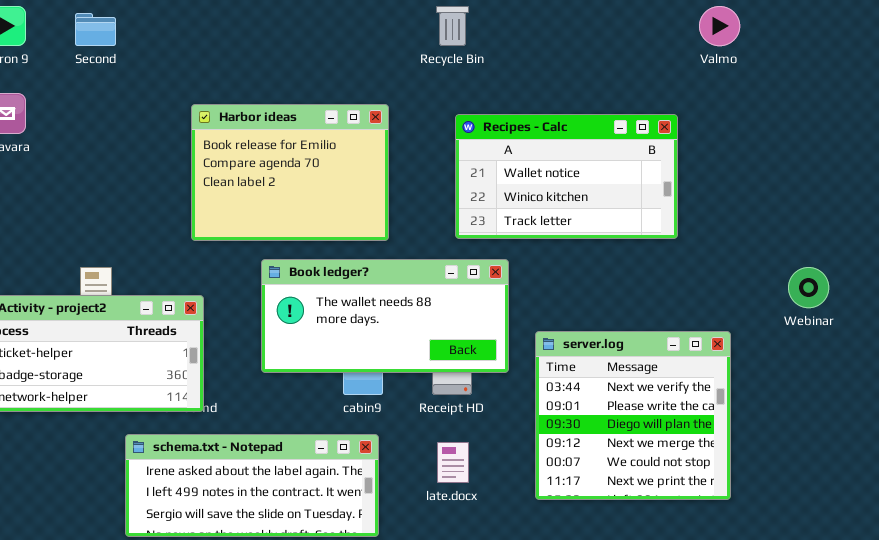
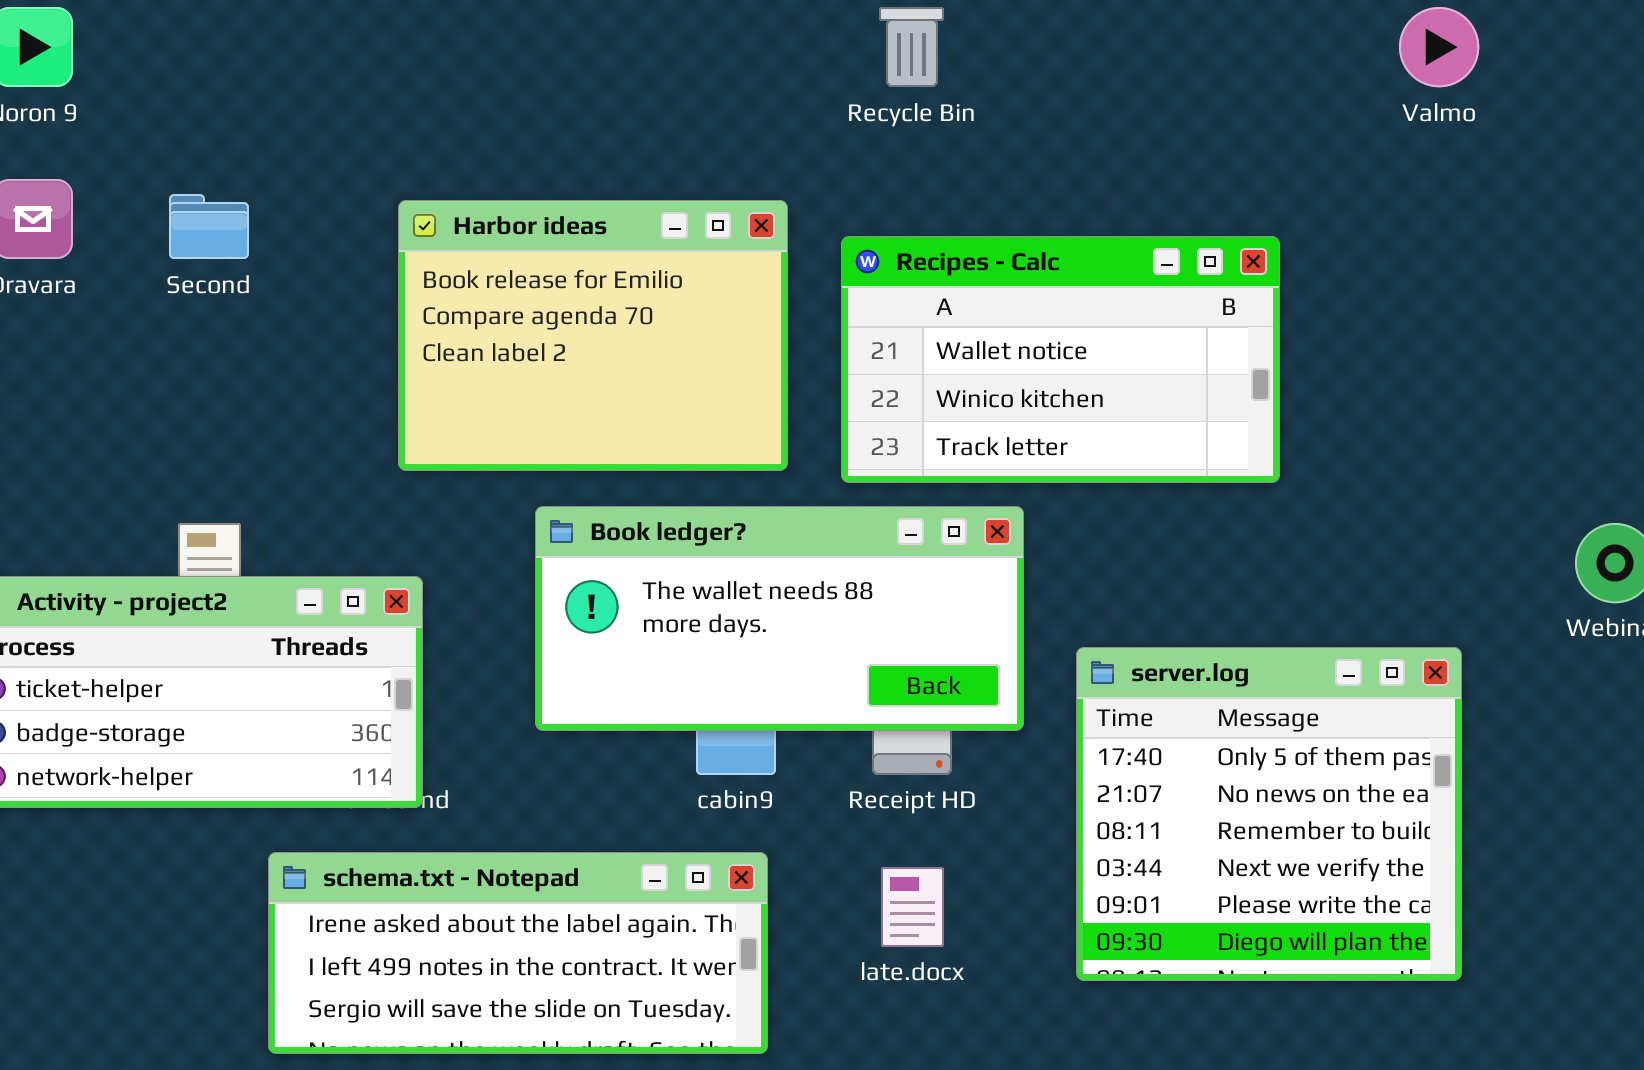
Second: [75,13,116,46] -> [169,194,249,259], moved
Recipes - Calc: [455,114,678,239] -> [841,236,1280,483], moved
server.log: [535,331,731,500] -> [1076,647,1462,981], scrolled up 3 rows

